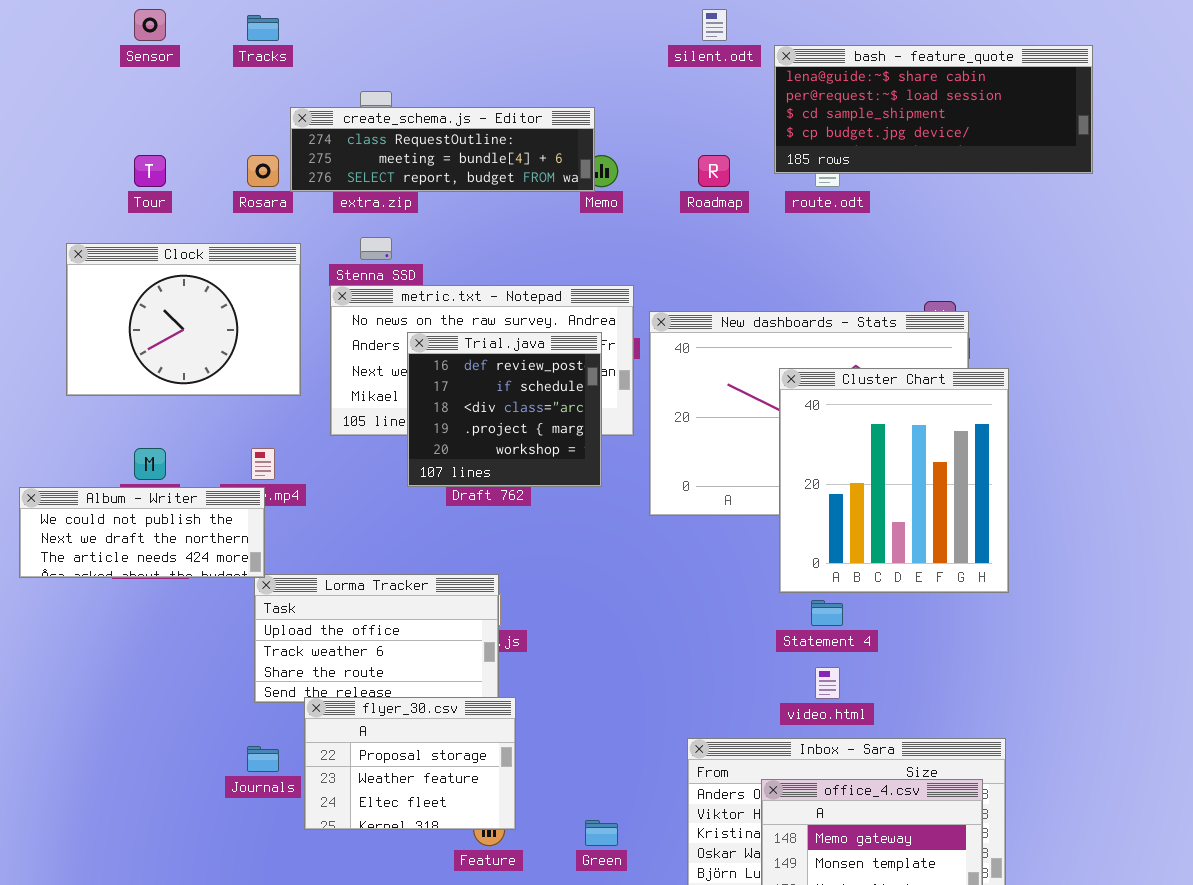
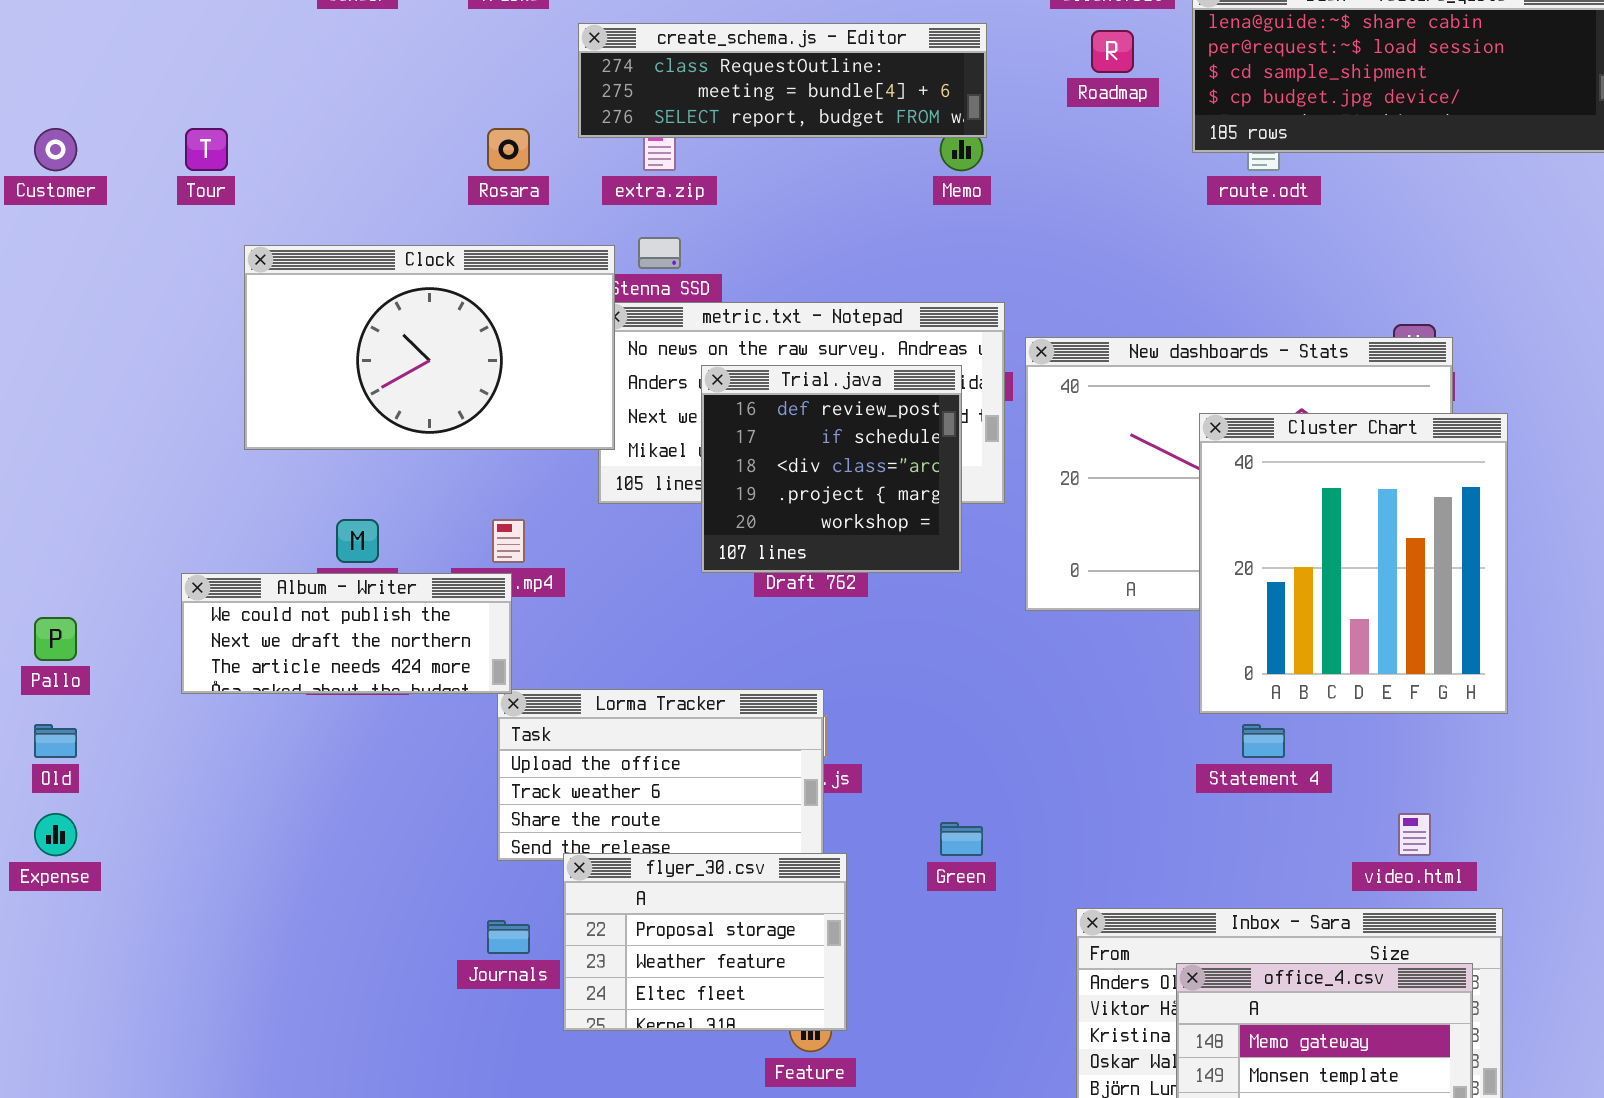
create_schema.js - Editor: [290,107,595,192] -> [578,23,987,138], moved
Tour: [134,155,166,187] -> [185,128,228,171], moved
Roadmap: [698,155,730,187] -> [1091,30,1134,73], moved
Clock: [66,243,301,396] -> [244,245,615,450], resized
video.html: [815,667,840,699] -> [1398,813,1431,856], moved
Green: [585,820,618,846] -> [940,822,983,856], moved

